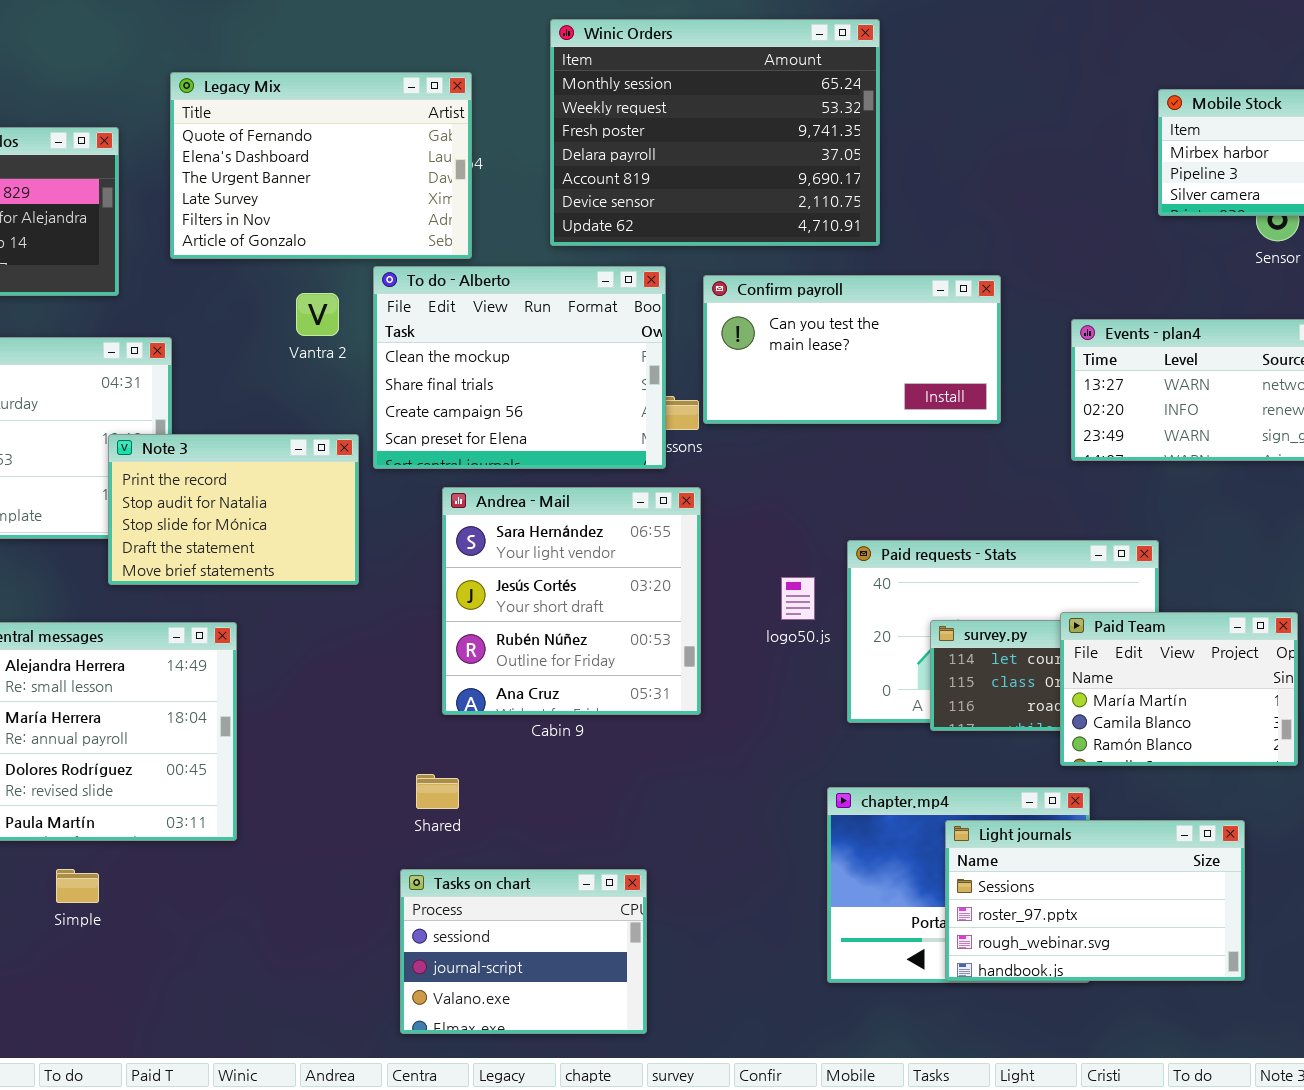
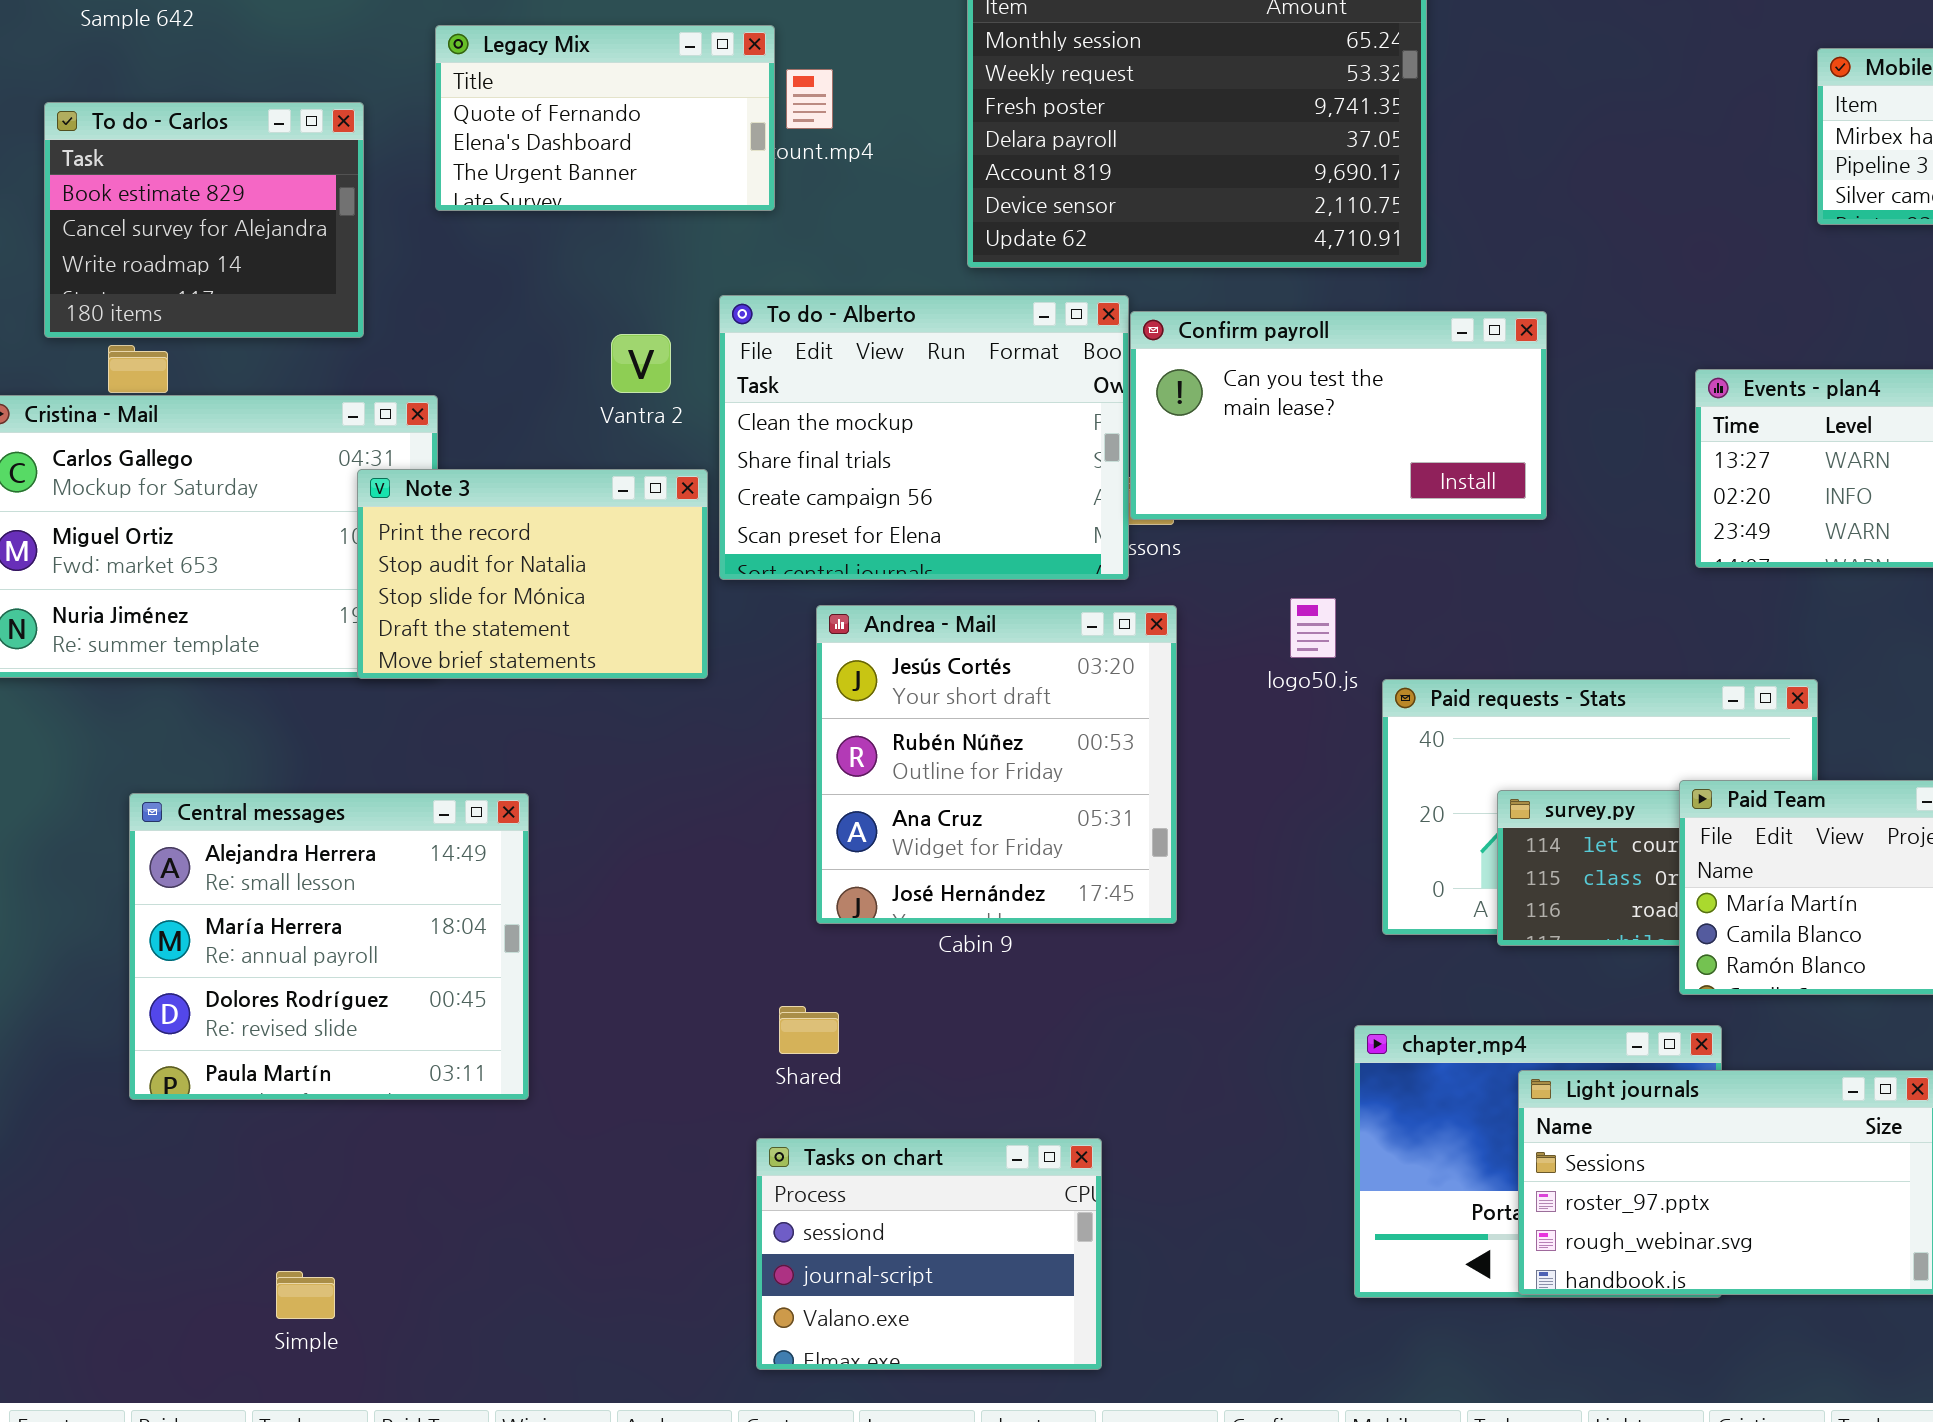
Legacy Mix: [170,72,472,259] -> [435,25,775,211], resized
Confirm payroll: [703,275,1001,424] -> [1130,311,1547,520], moved
Note 3: [108,434,359,585] -> [357,469,708,679], moved
Andrea - Mail: [442,487,701,715] -> [816,605,1177,924], scrolled down 1 row
logo50.js: [781,577,815,620] -> [1290,598,1336,658], moved
Simple: [56,869,99,903] -> [276,1271,335,1319], moved

